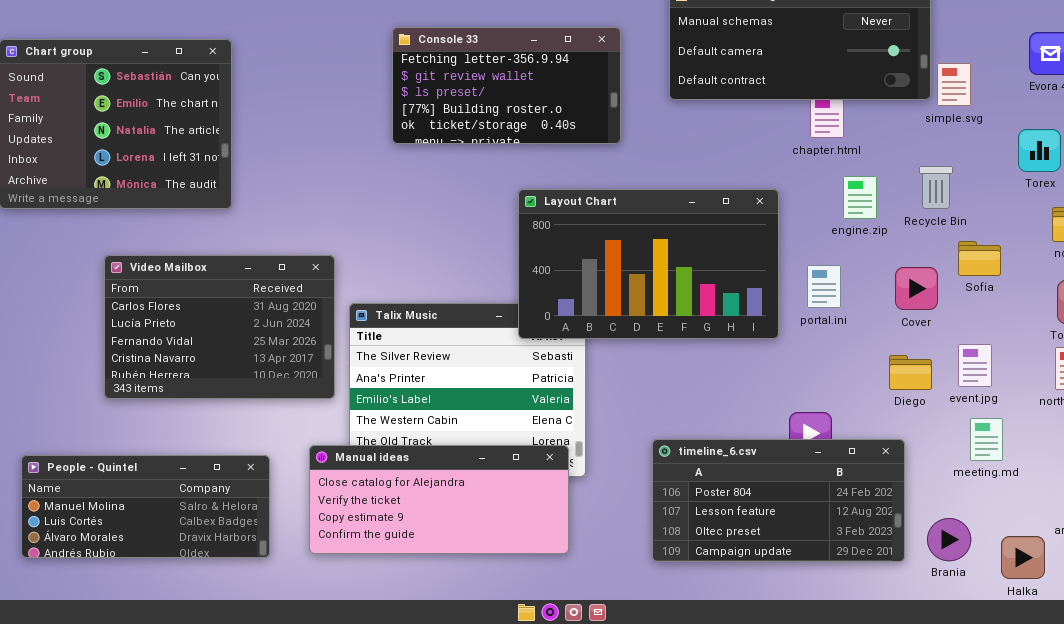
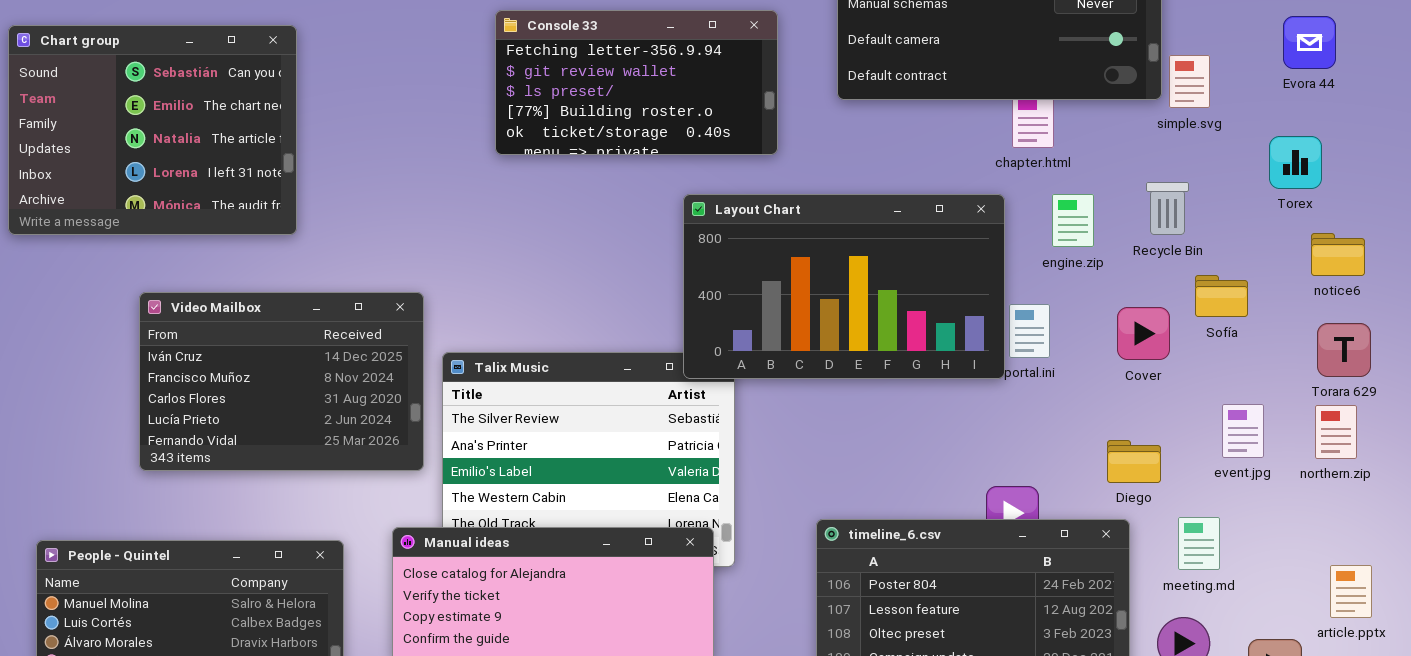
Layout Chart: [518,189,779,339] -> [683,194,1005,379], moved
Video Mailbox: [104,255,335,399] -> [139,292,424,471], scrolled up 2 rows
event.jpg: [958,344,992,387] -> [1222,404,1264,458], moved
Diego: [889,355,932,390] -> [1107,440,1161,483], moved
meeting.md: [970,418,1003,461] -> [1178,517,1220,570], moved

